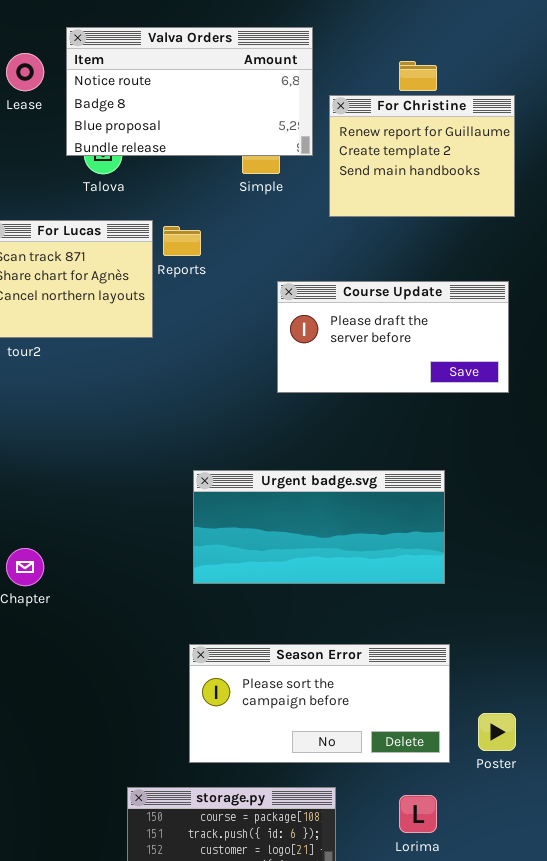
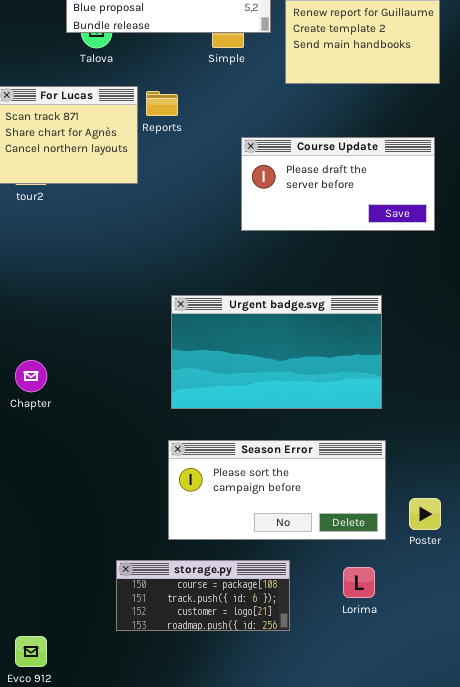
Urgent badge.svg: [193,470,445,584] -> [171,295,382,409], resized

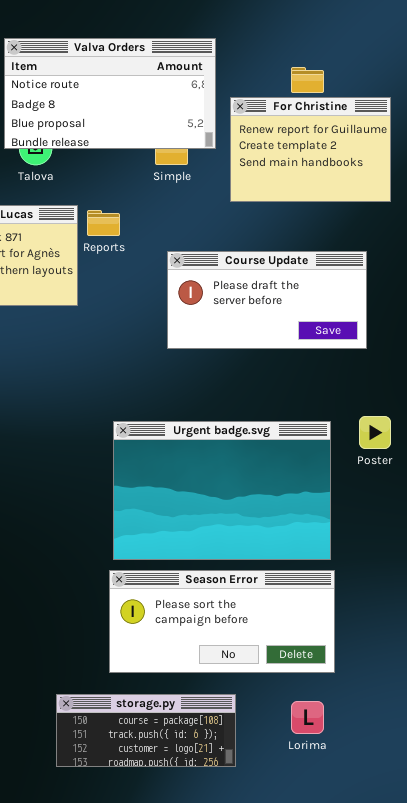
Course Update: [241,137,435,231] -> [167,251,367,349], moved
Urgent badge.svg: [171,295,382,409] -> [113,421,331,560], resized
Poster: [409,498,441,530] -> [359,416,391,449], moved

